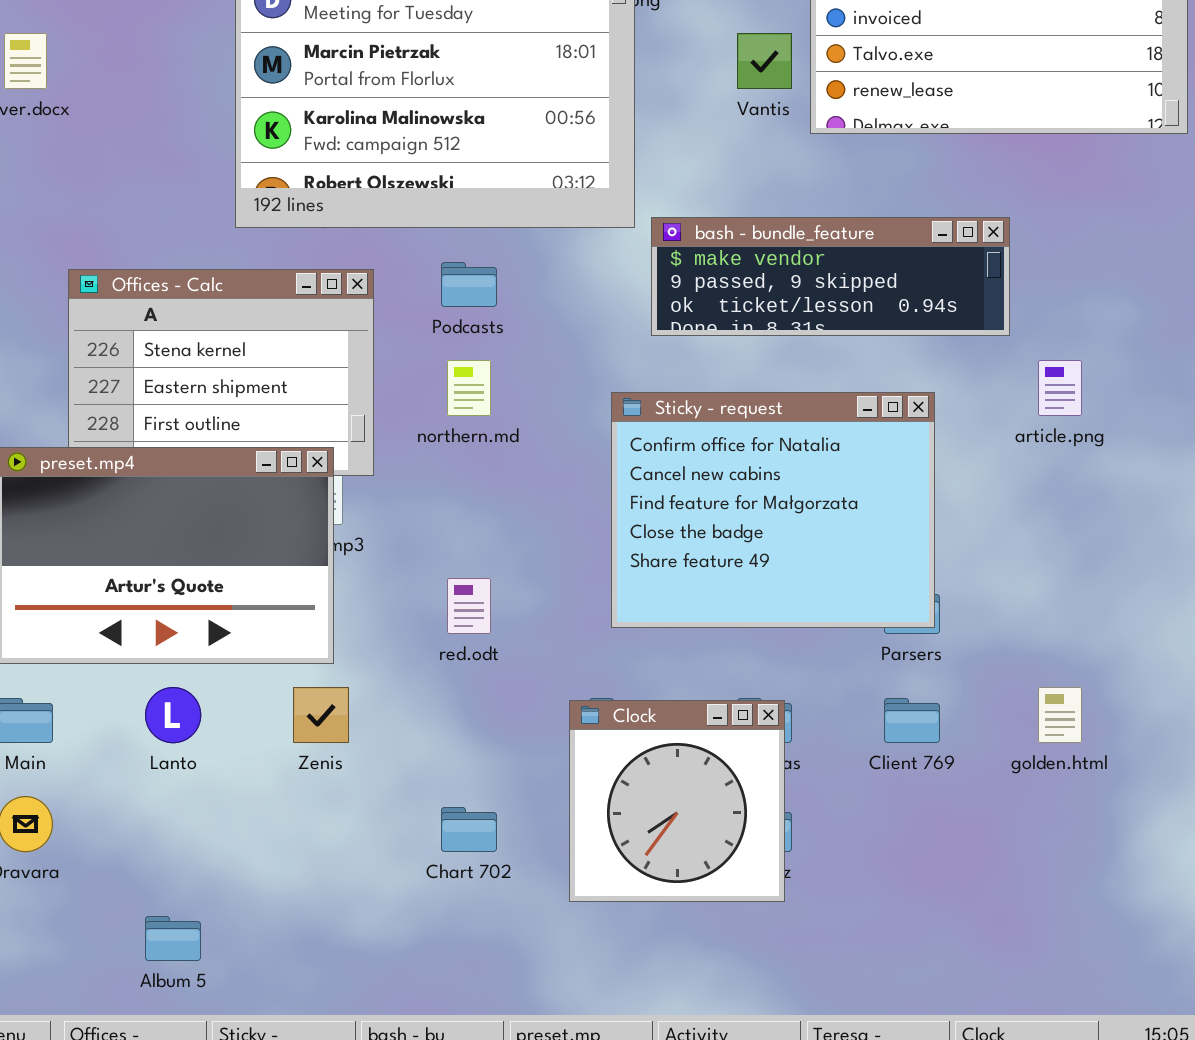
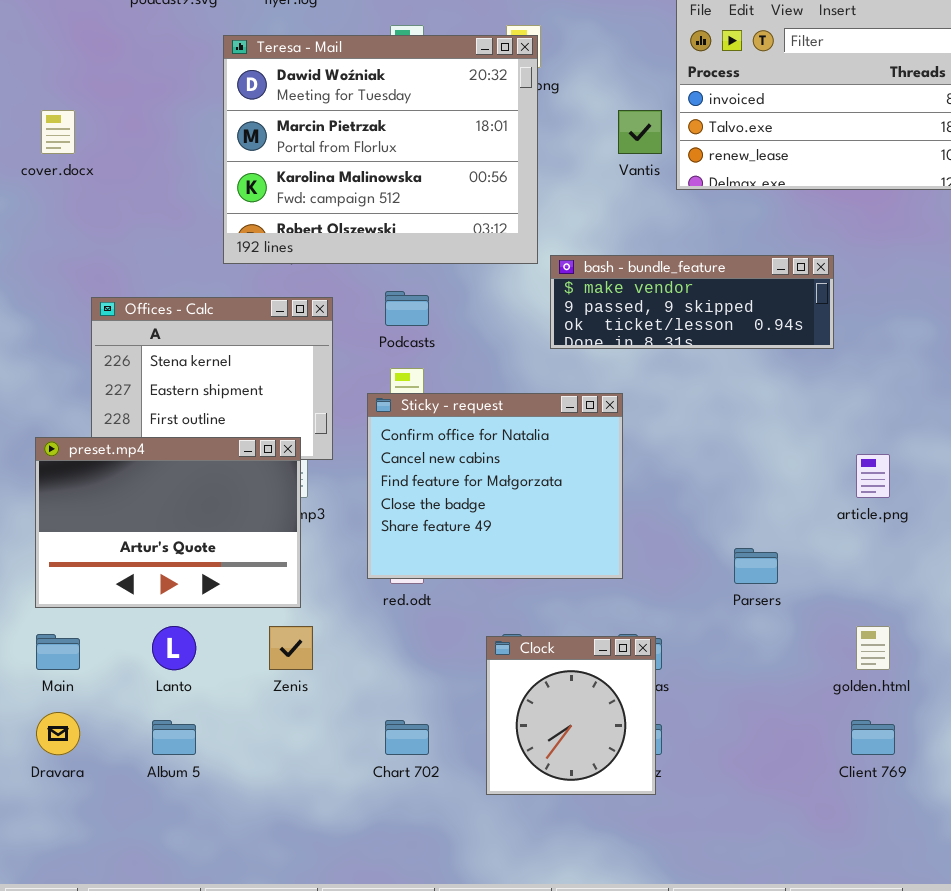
article.png: [1038,360,1082,416] -> [856,454,890,498], moved
Sticky - request: [611,392,935,628] -> [367,393,623,579], moved
Client 769: [884,698,940,743] -> [851,720,895,755], moved
Album 5: [145,916,201,961] -> [152,720,196,755], moved

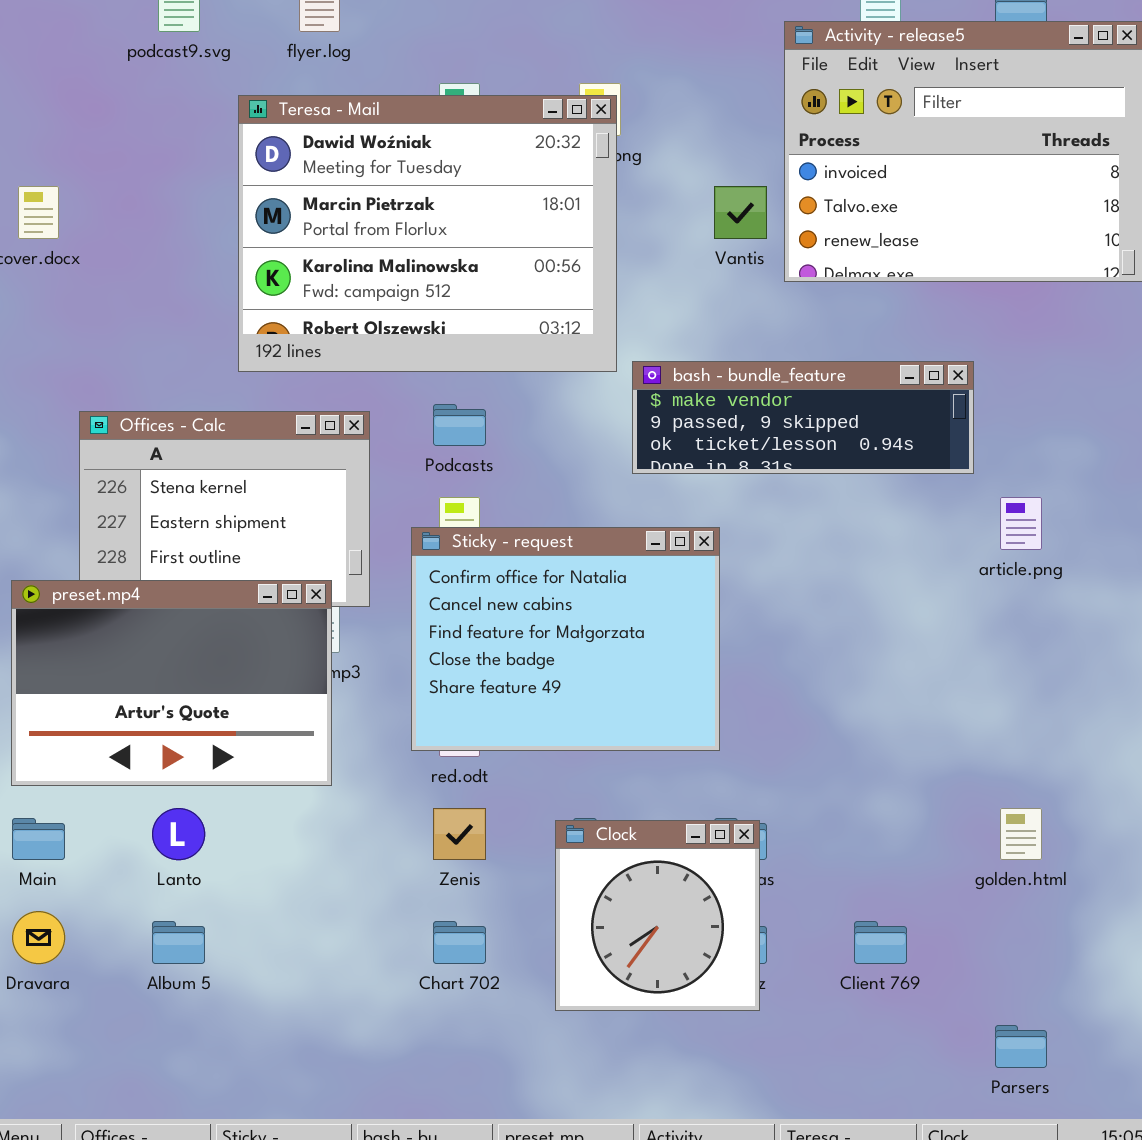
article.png: [856,454,890,498] -> [1000,497,1042,550], moved
Parsers: [734,548,778,584] -> [995,1025,1047,1068], moved
Zenis: [269,626,313,670] -> [433,808,486,860], moved
Client 769: [851,720,895,755] -> [854,921,907,964], moved

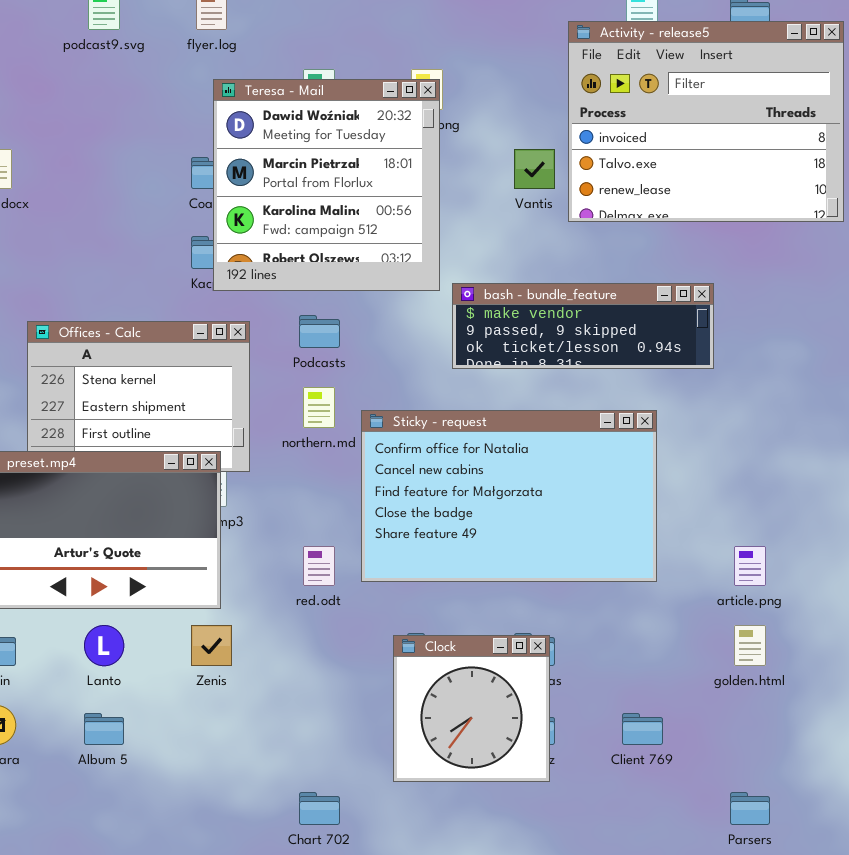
Teresa - Mail: [238,95,617,372] -> [213,79,440,291], resized
article.png: [1000,497,1042,550] -> [734,546,766,586], moved
Sticky - request: [411,527,720,751] -> [361,410,657,582], moved, resized
Zenis: [433,808,486,860] -> [191,625,232,666], moved
Chart 702: [433,921,486,964] -> [299,792,340,825], moved

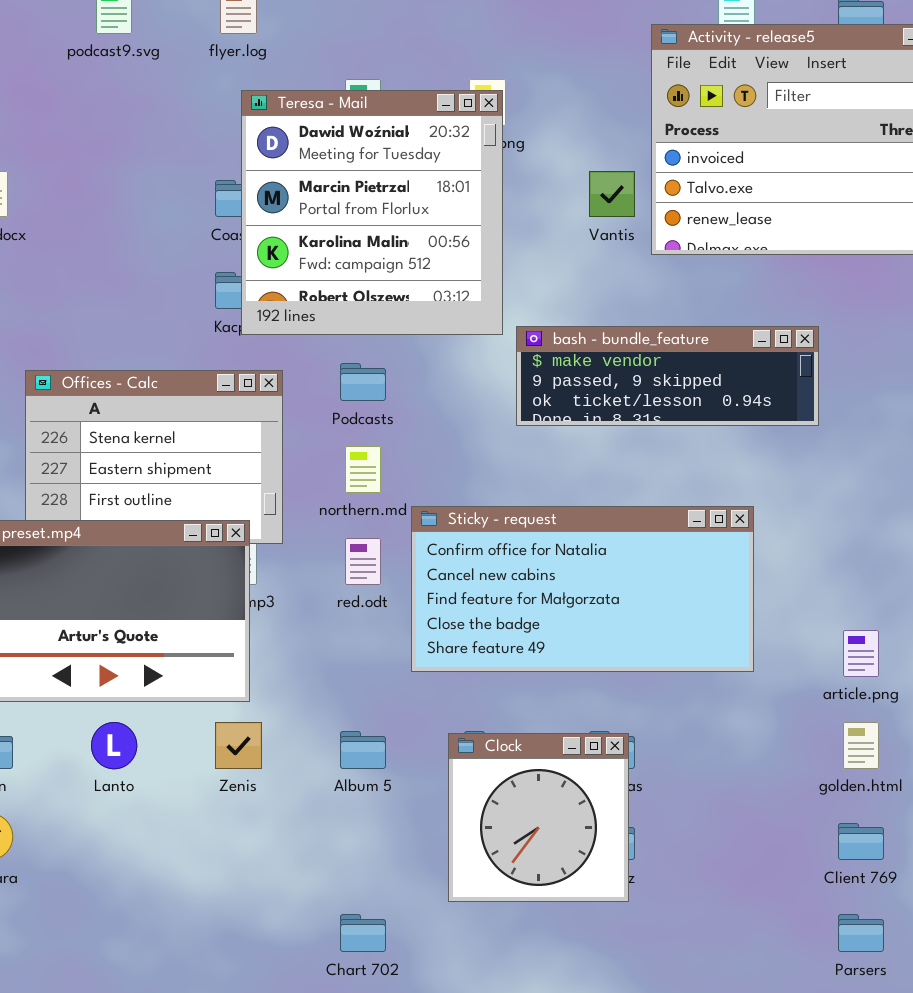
Sticky - request: [361,410,657,582] -> [411,506,754,672], resized
red.odt: [303,546,335,586] -> [345,538,381,585], moved
Album 5: [84,713,124,745] -> [340,731,386,769], moved
Client 769: [622,713,663,745] -> [838,823,884,860], moved

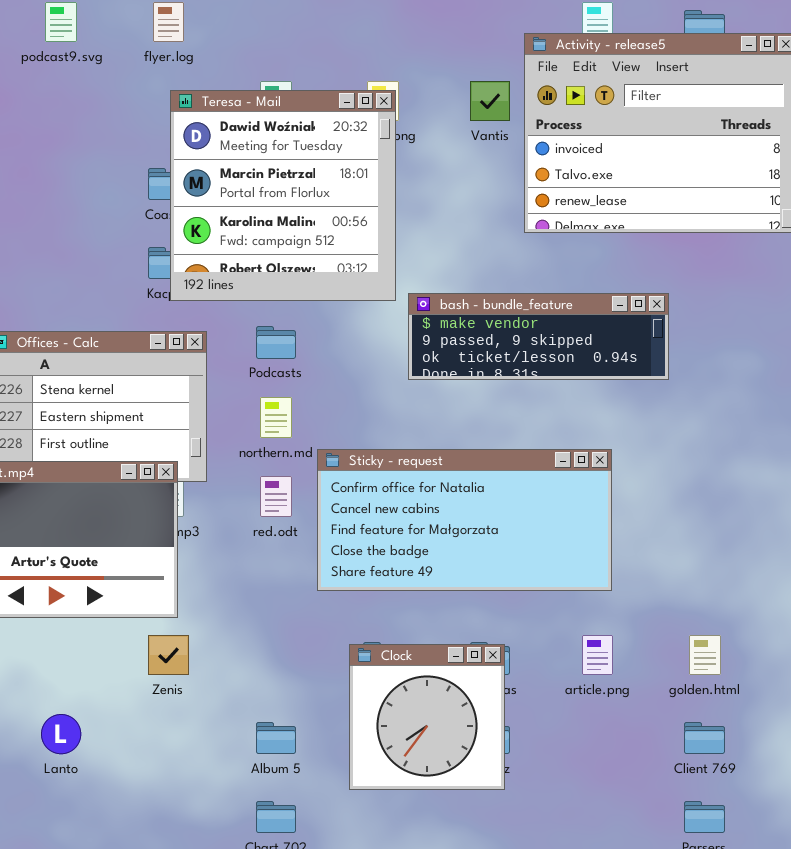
Vantis: [589,171,635,217] -> [470,81,510,121], moved
article.png: [843,630,879,677] -> [582,635,613,675], moved
Lanto: [91,722,137,769] -> [41,714,81,754], moved
Album 5: [340,731,386,769] -> [256,722,296,754], moved

